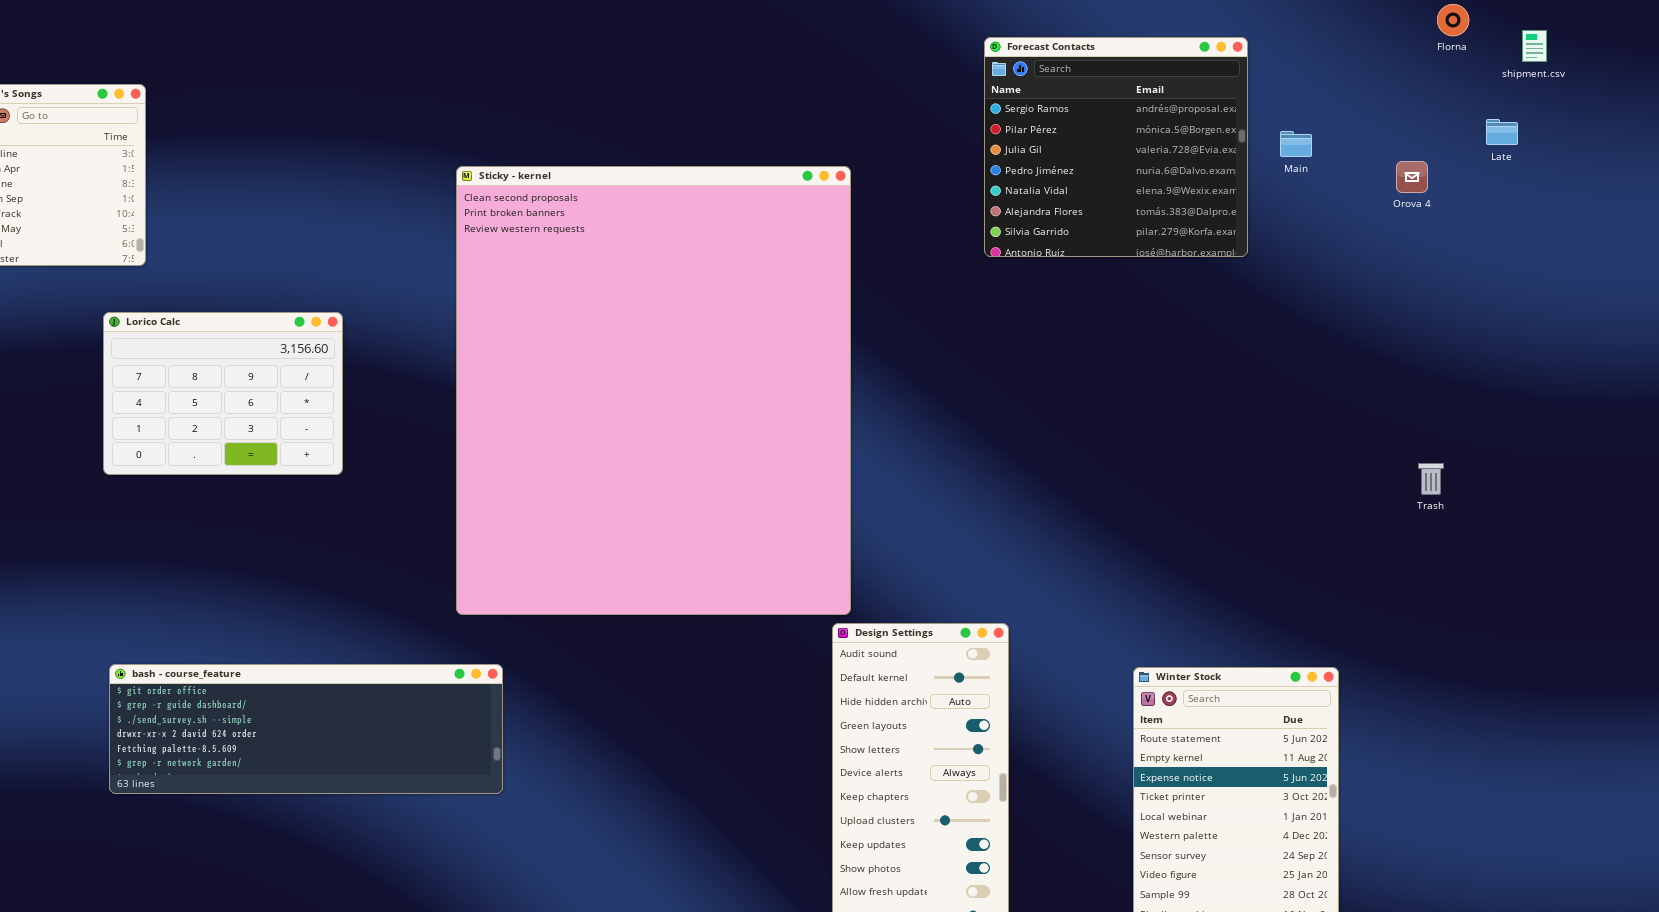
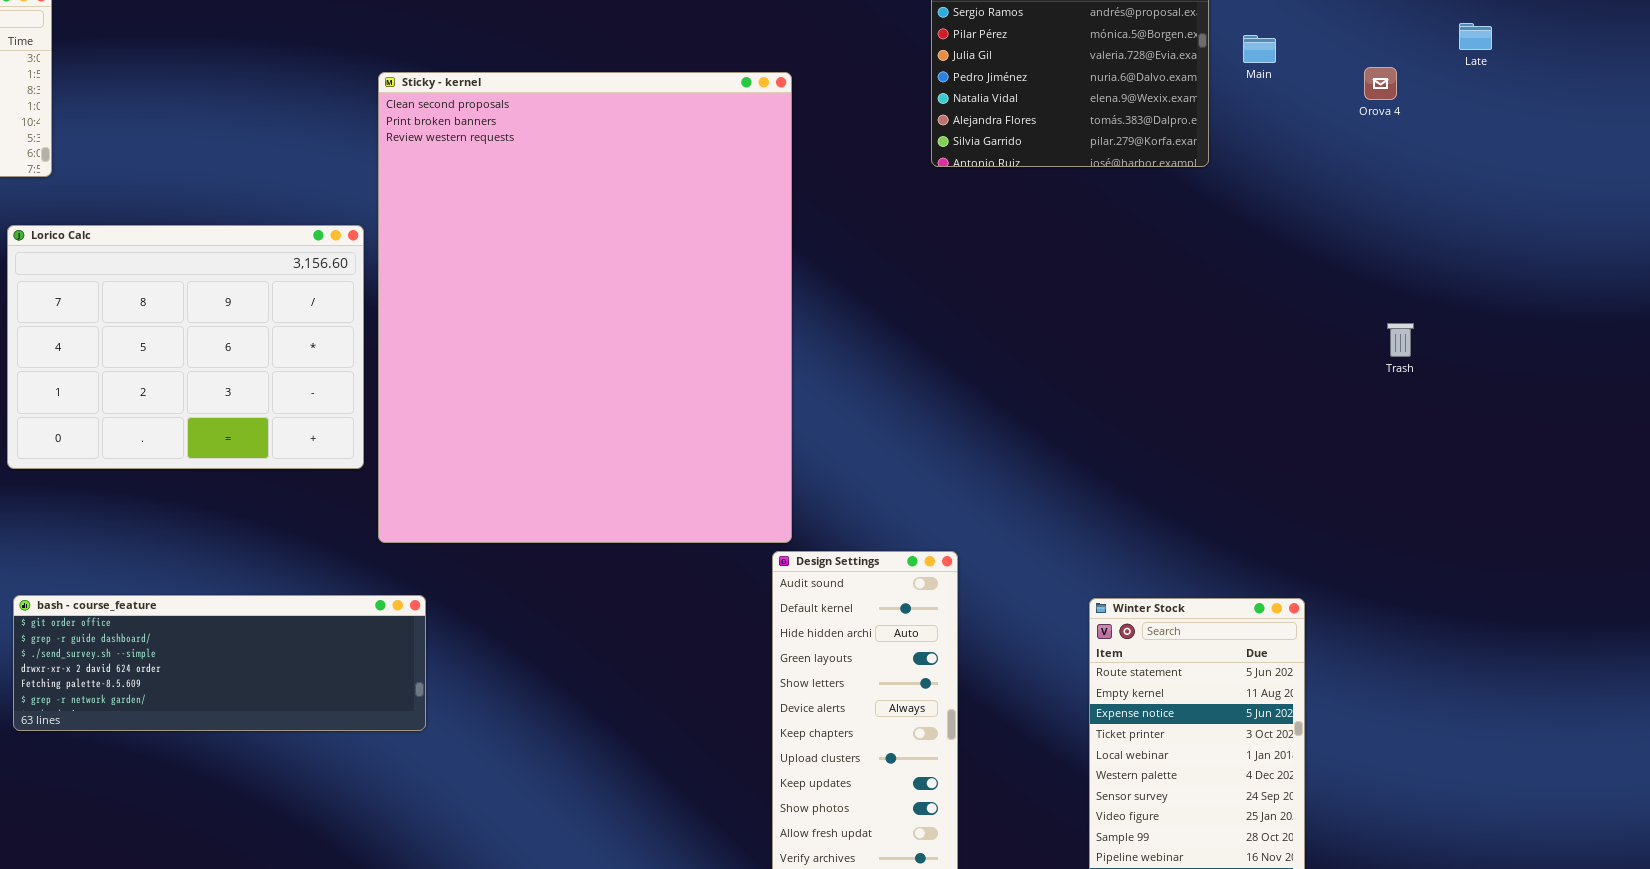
Lorico Calc: [103,312,343,475] -> [7,225,364,469], resized
Trash: [1418,463,1444,495] -> [1387,323,1414,357], moved

